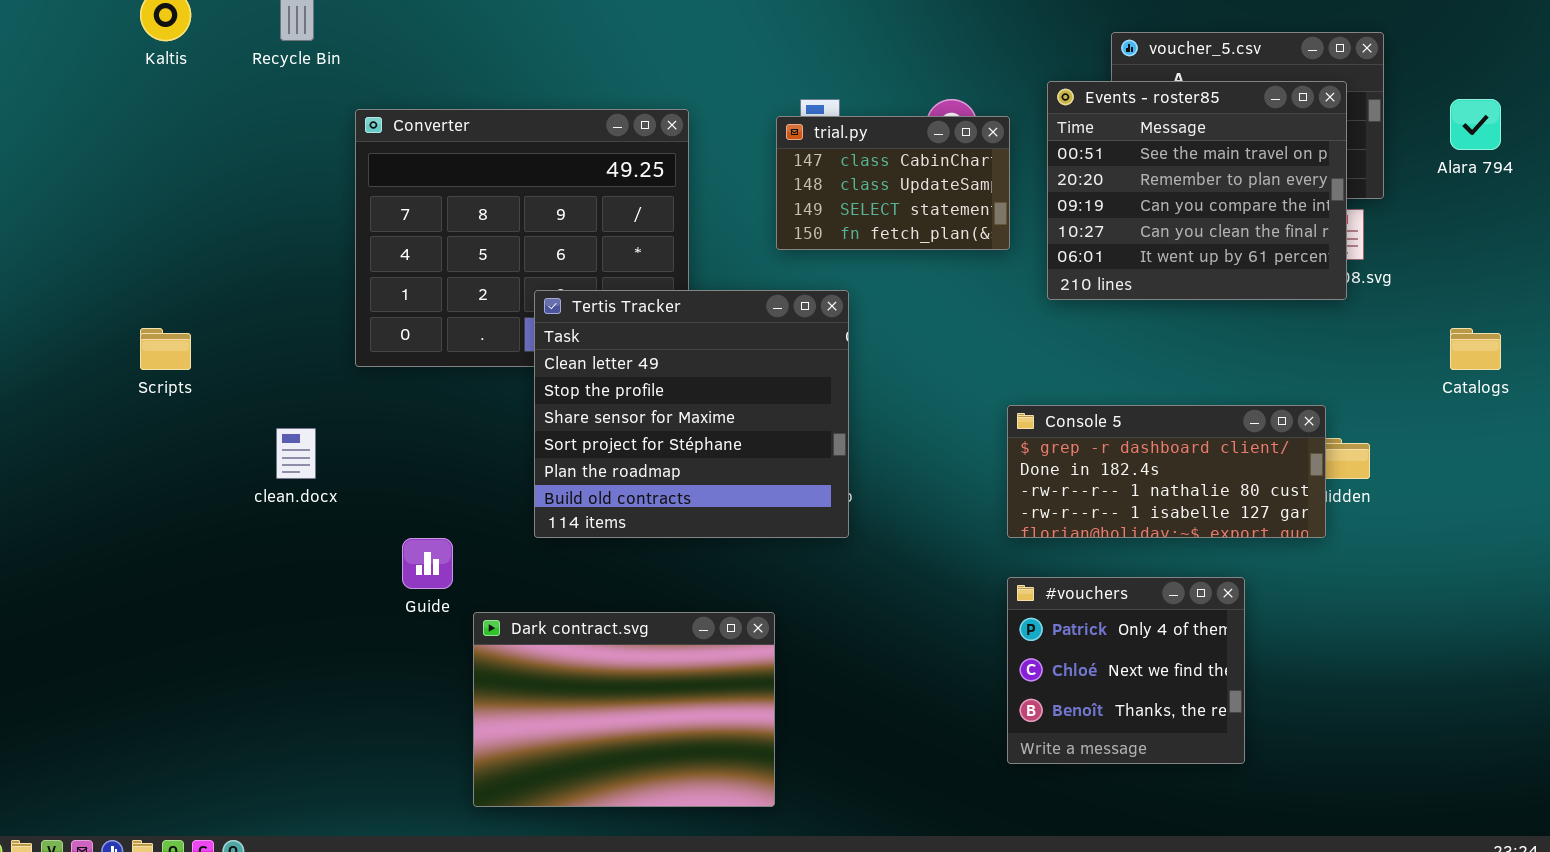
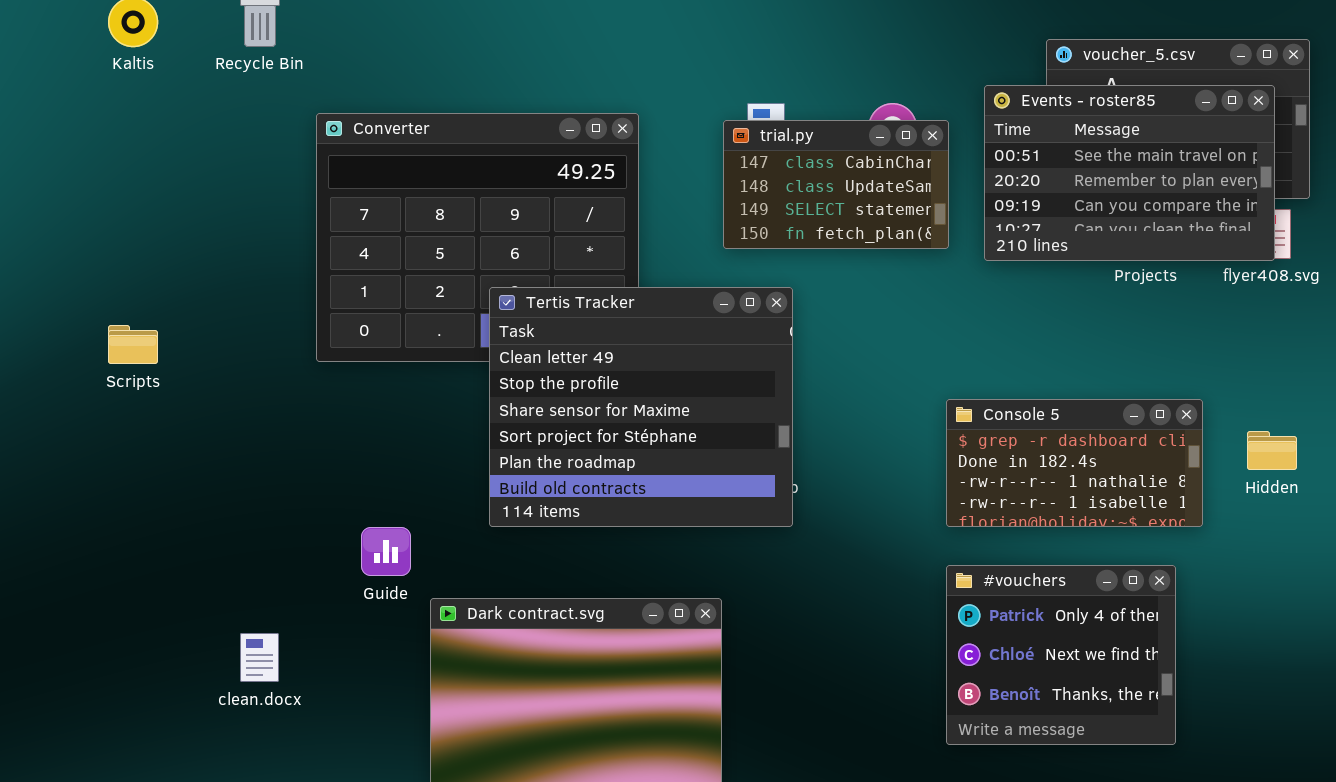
Events - roster85: [1047,81,1347,300] -> [984,85,1275,261], resized
Console 5: [1007,405,1326,538] -> [946,399,1203,527], resized
clean.docx: [276,428,316,479] -> [240,633,279,682], moved

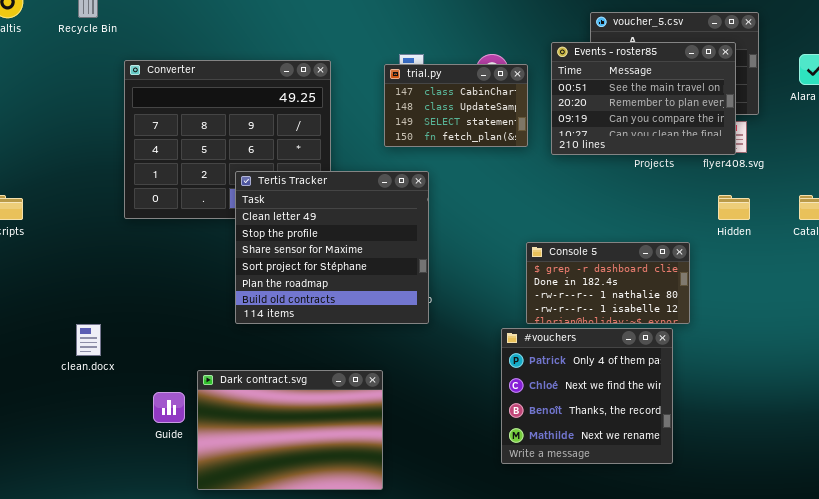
Hidden: [1247,431,1297,470] -> [718,195,750,220], moved
Guide: [361,527,411,576] -> [153,392,185,423], moved
#vouchers: [946,565,1176,745] -> [501,328,673,464], resized
clean.docx: [240,633,279,682] -> [76,324,101,356], moved

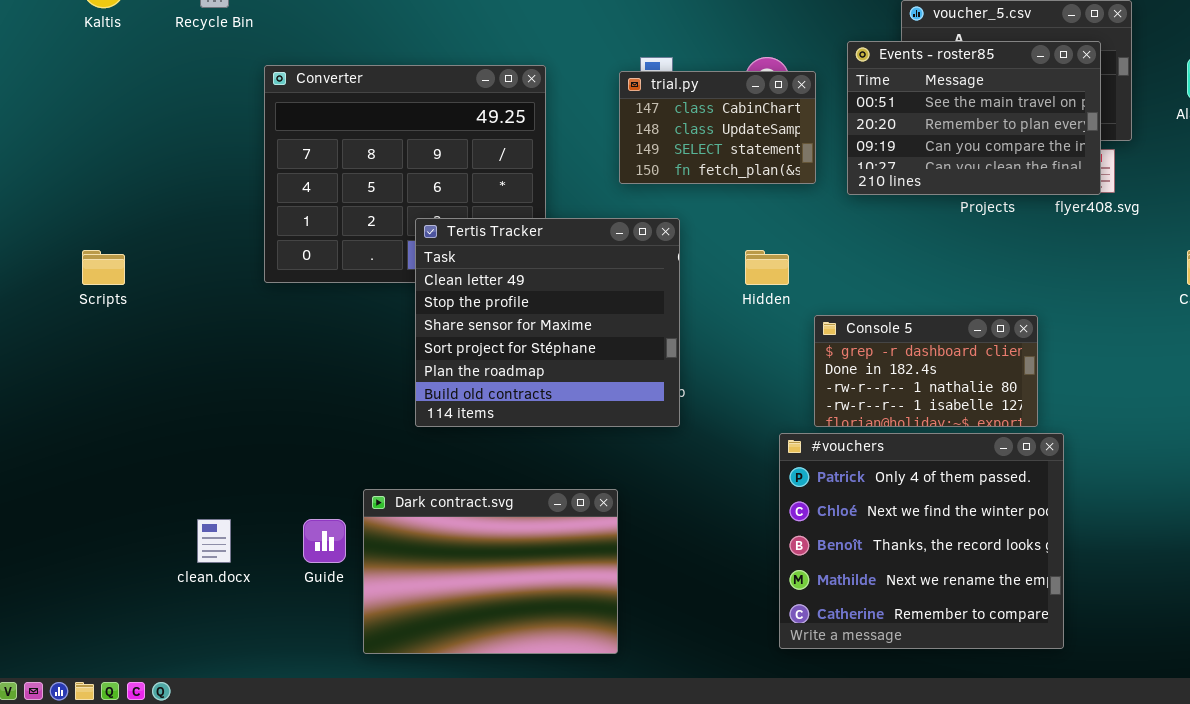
Hidden: [718,195,750,220] -> [745,250,789,285], moved
clean.docx: [76,324,101,356] -> [197,519,231,563], moved
#vouchers: [501,328,673,464] -> [779,433,1064,649], resized

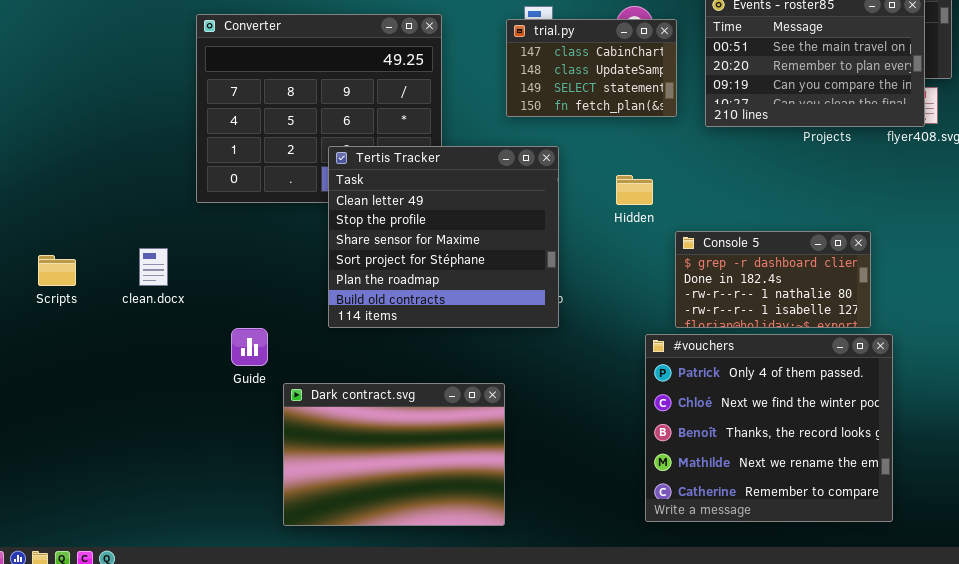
Scripts: [82,250,125,285] -> [38,255,76,286], moved
clean.docx: [197,519,231,563] -> [139,248,168,286], moved
Guide: [303,519,346,563] -> [231,328,268,366], moved

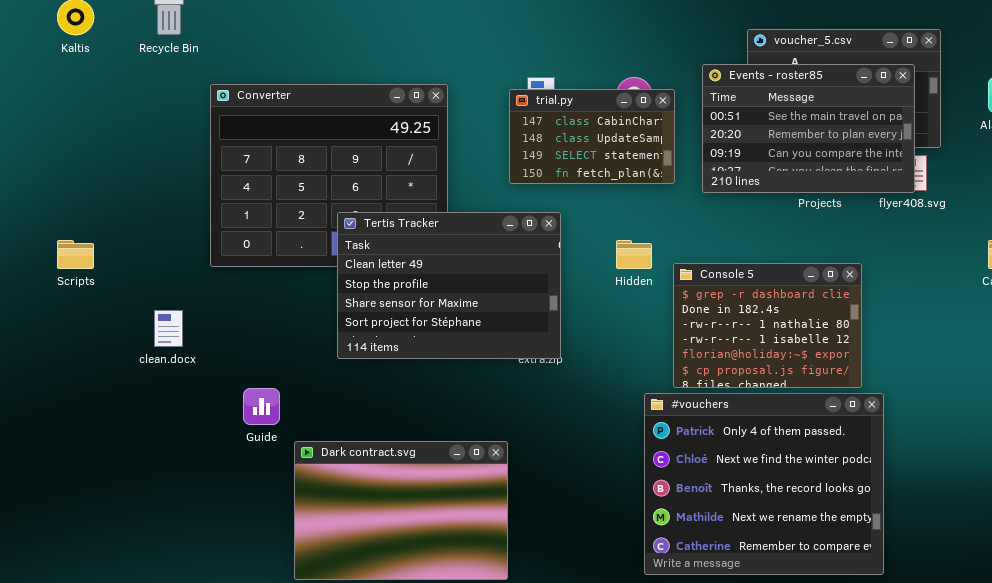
Tertis Tracker: [328,146,559,328] -> [337,212,561,359], resized
Console 5: [675,231,871,328] -> [673,263,862,388], resized
Scripts: [38,255,76,286] -> [57,240,94,269], moved

